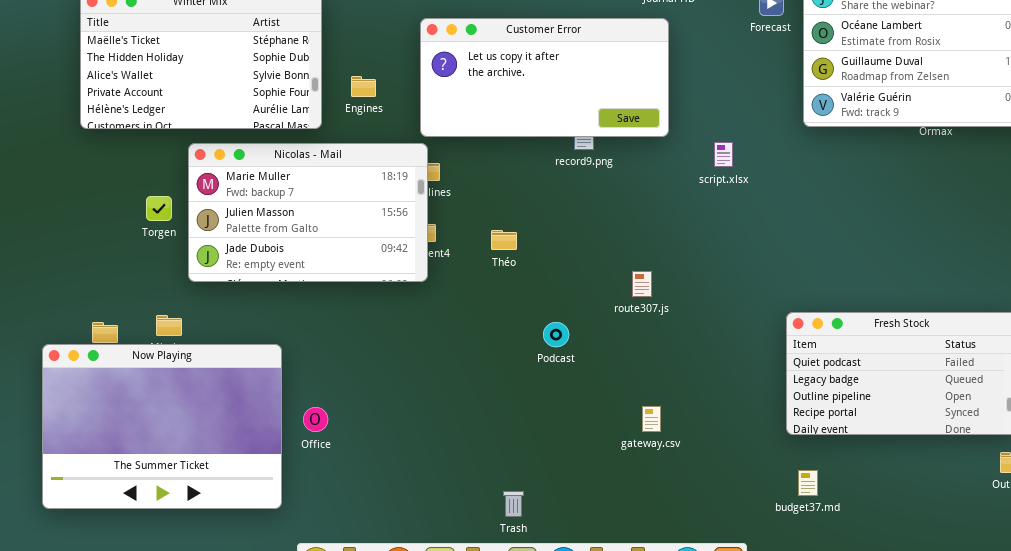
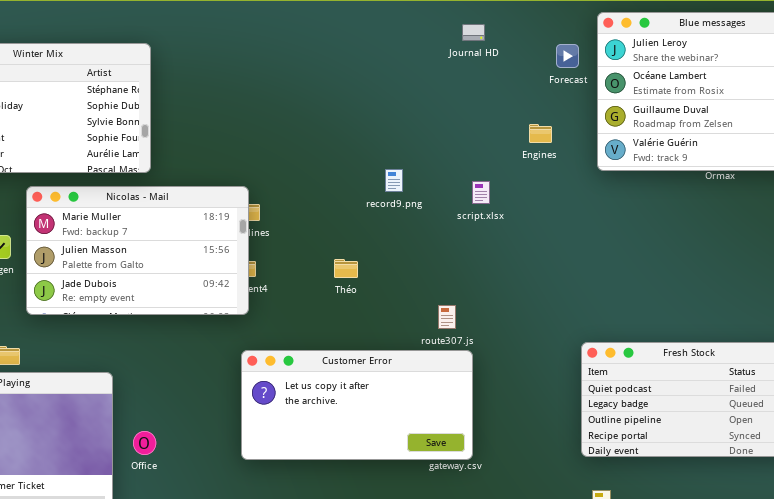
Customer Error: [420,18,669,137] -> [241,350,473,460], moved
Engines: [351,76,376,97] -> [529,124,552,143], moved
script.xlsx: [714,142,733,167] -> [472,181,490,204], moved
Théo: [491,230,517,250] -> [334,259,358,278], moved

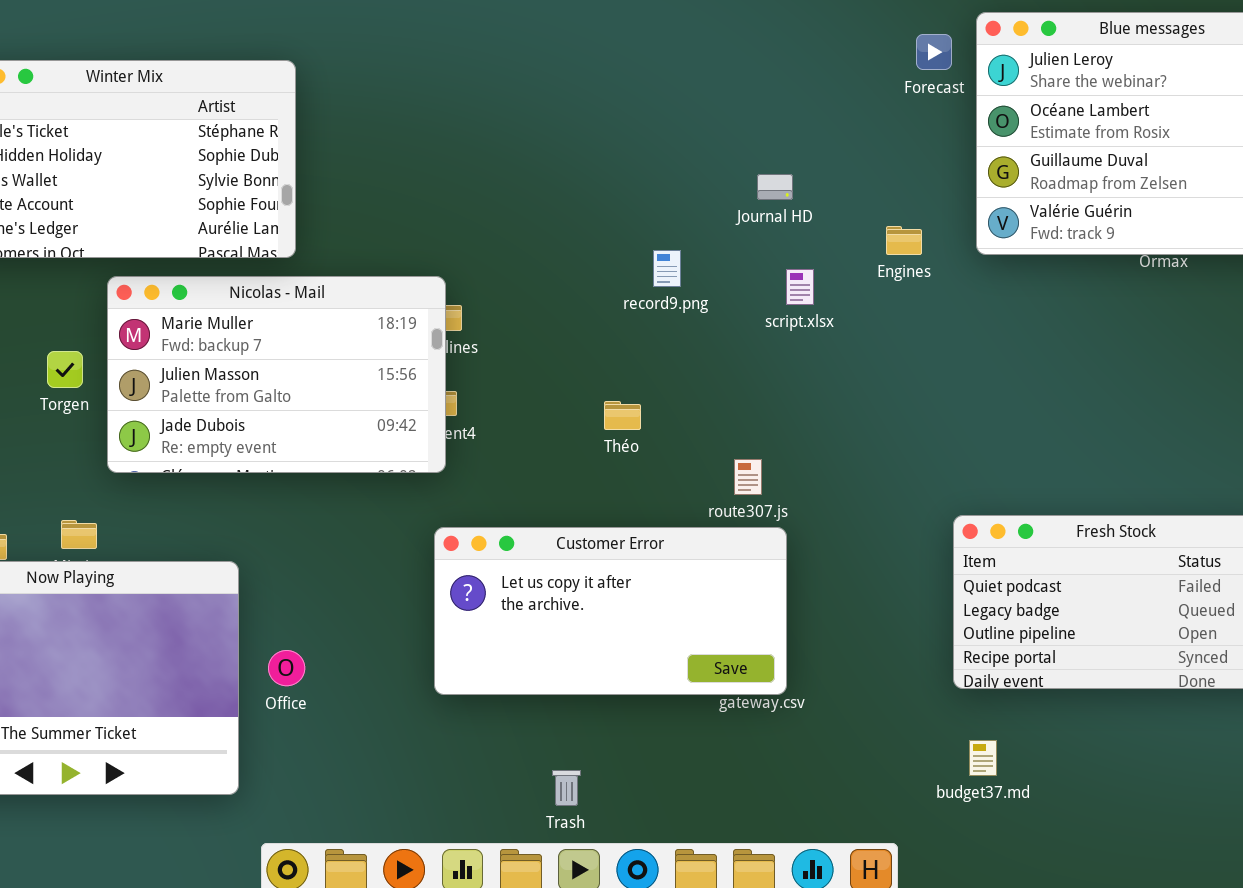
Journal HD: [462,24,485,41] -> [757,174,793,200], moved
Forecast: [556,44,579,68] -> [916,34,952,70], moved
Engines: [529,124,552,143] -> [886,226,922,255], moved
Théo: [334,259,358,278] -> [604,401,641,430], moved

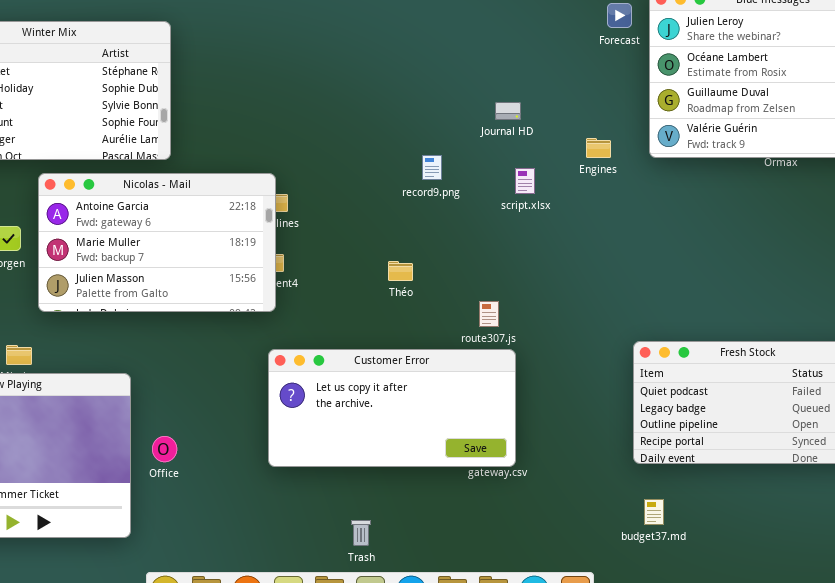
Nicolas - Mail: [107,276,446,473] -> [38,173,276,312], scrolled up 1 row

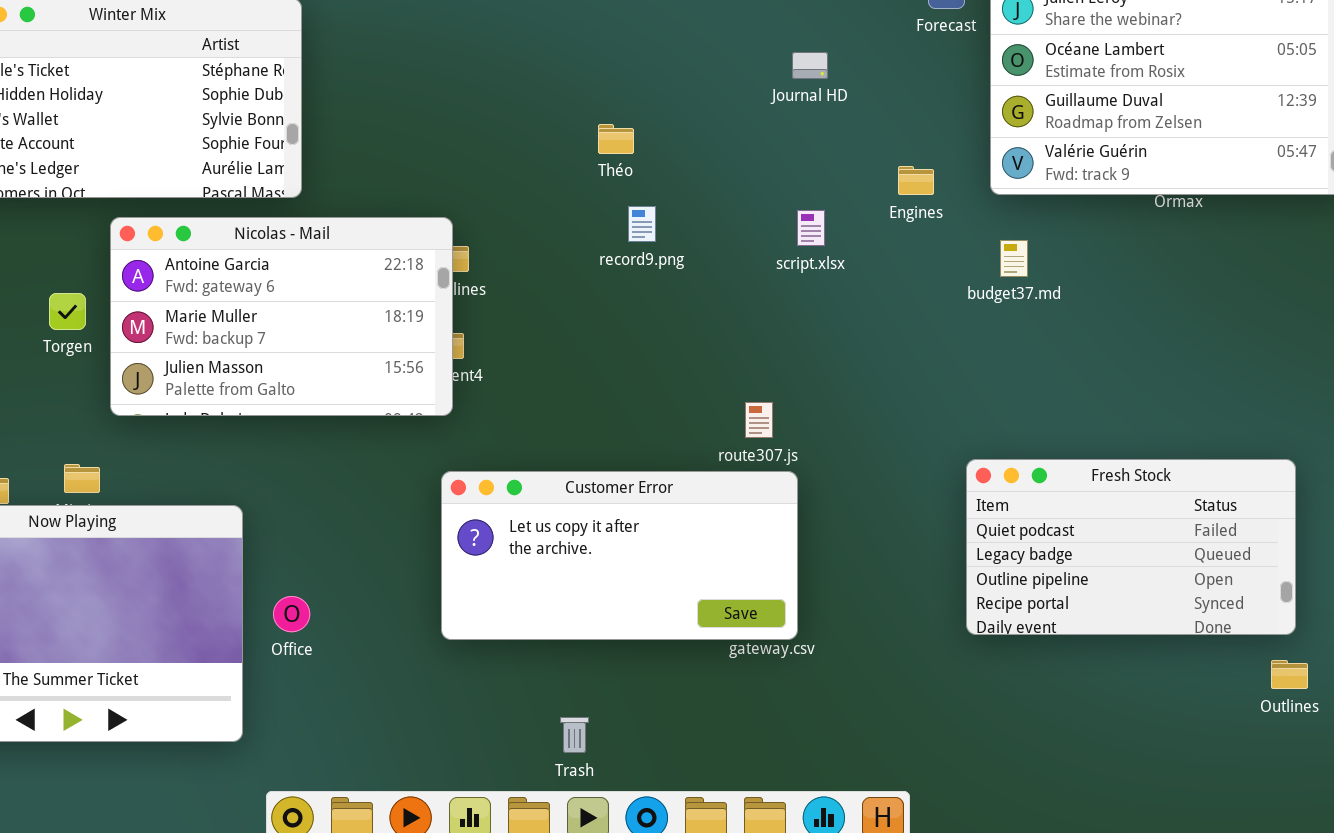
Journal HD: [495,102,521,120] -> [792,52,828,79], moved
record9.png: [422,155,442,180] -> [628,206,656,242], moved
Théo: [388,261,413,281] -> [598,124,634,154], moved
budget37.md: [644,499,664,525] -> [1000,240,1028,277], moved

